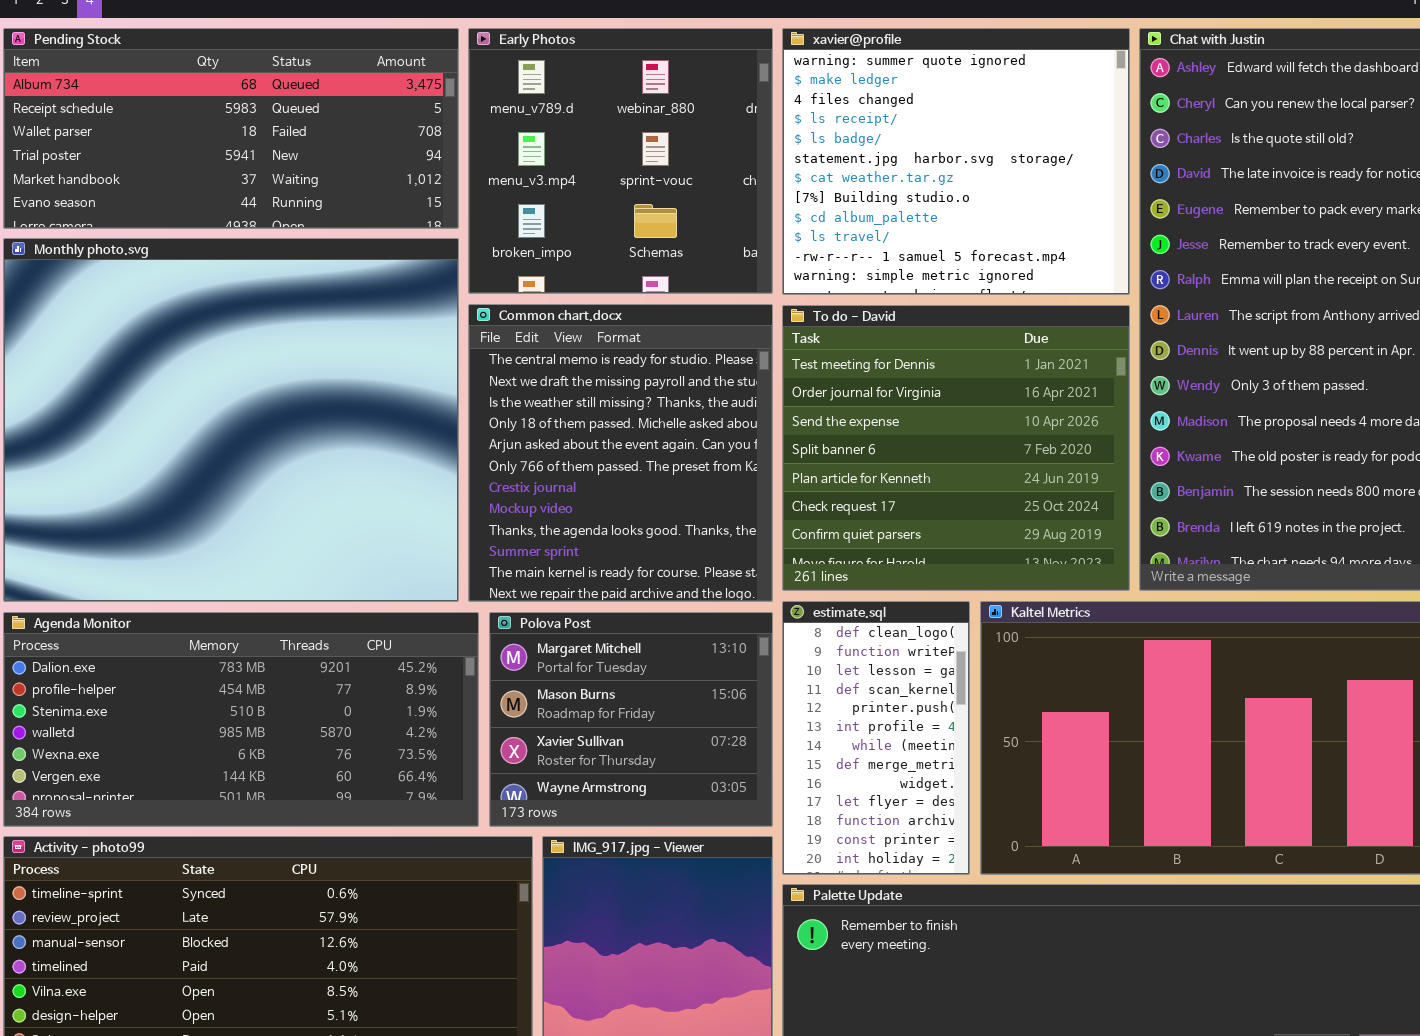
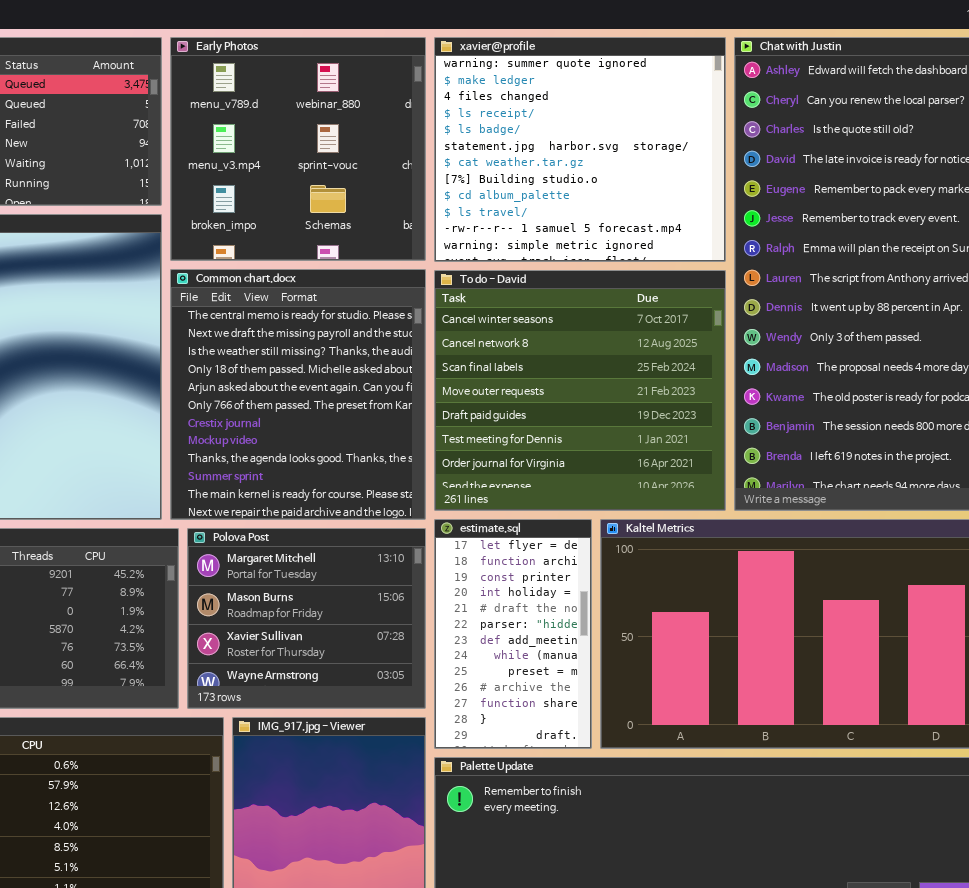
To do - David: [782,305,1130,591] -> [434,270,726,511], scrolled up 5 rows
estimate.sql: [782,601,970,875] -> [434,519,592,749], scrolled down 9 rows

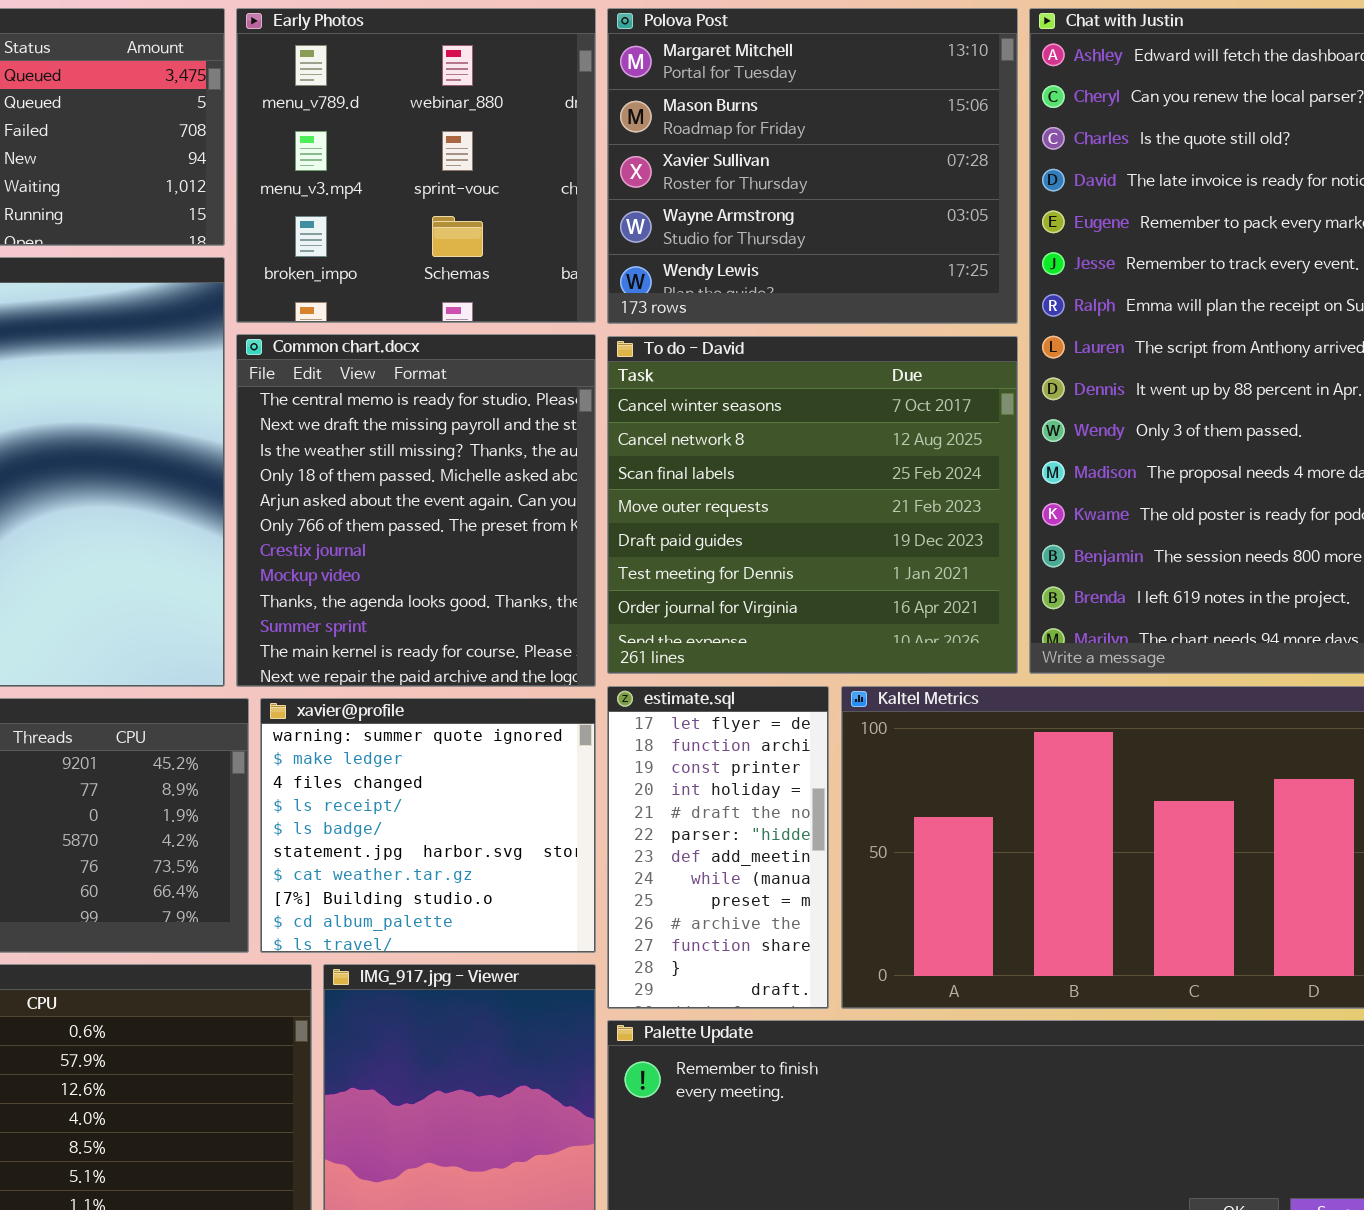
xavier@profile: [434,37,726,262] -> [260,698,596,953], moved, resized
Polova Post: [187,528,426,709] -> [607,8,1018,324], moved, resized

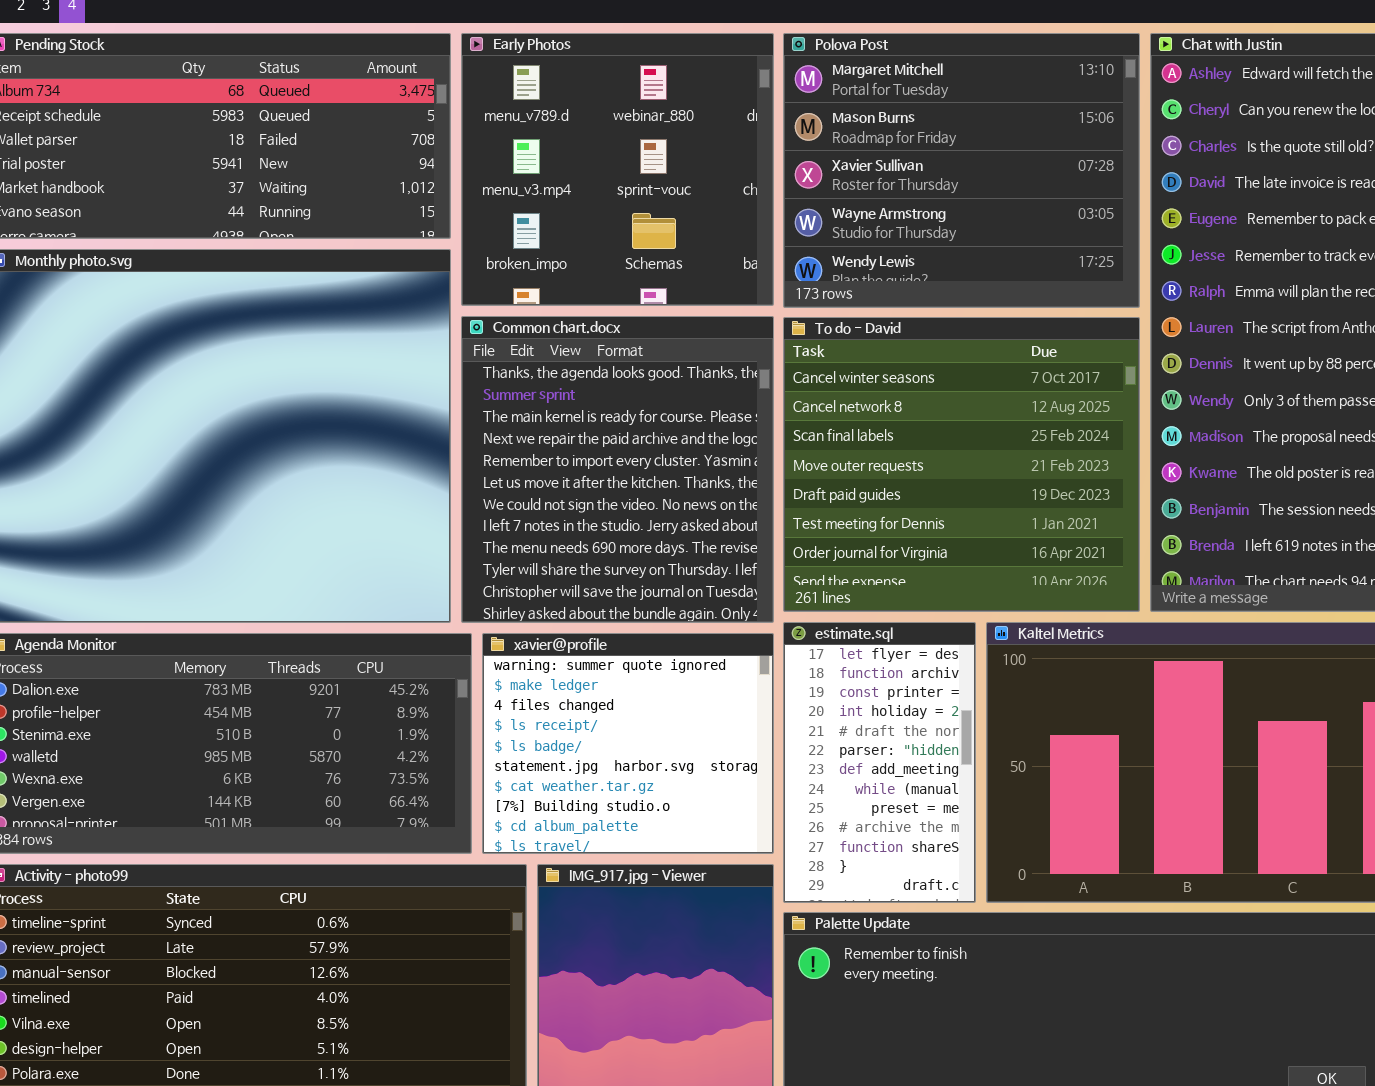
Common chart.docx: [236,334,596,687] -> [461,316,774,623], scrolled down 8 rows

